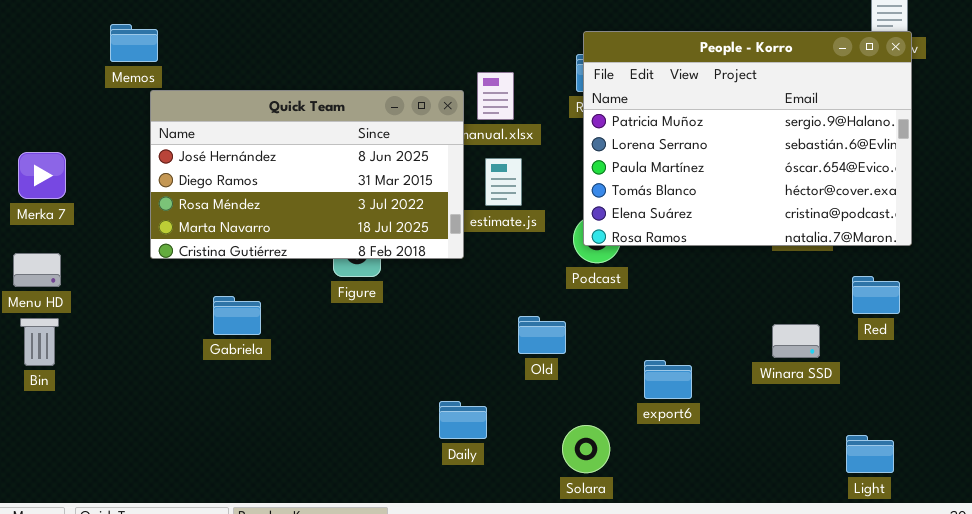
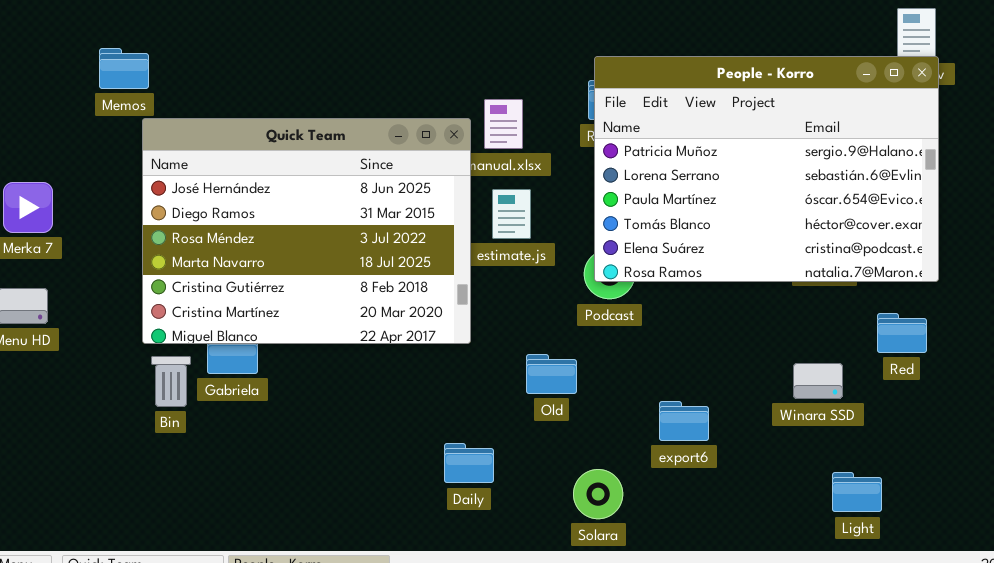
Quick Team: [150,90,464,259] -> [142,118,471,344], resized
Bin: [20,318,59,366] -> [151,356,191,407], moved
Light: [846,435,894,473] -> [832,472,882,512], moved

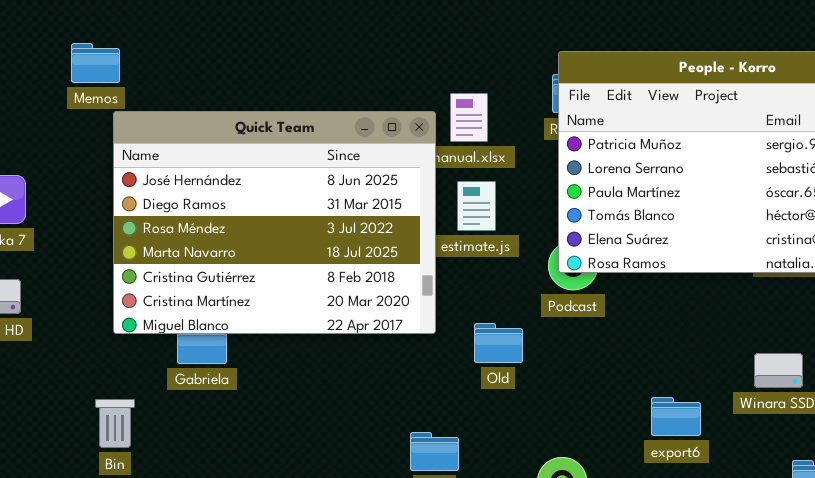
Old: [526,354,577,394] -> [474,323,523,363], moved
Bin: [151,356,191,407] -> [95,399,135,448], moved
export6: [659,401,709,441] -> [651,397,701,436], moved

